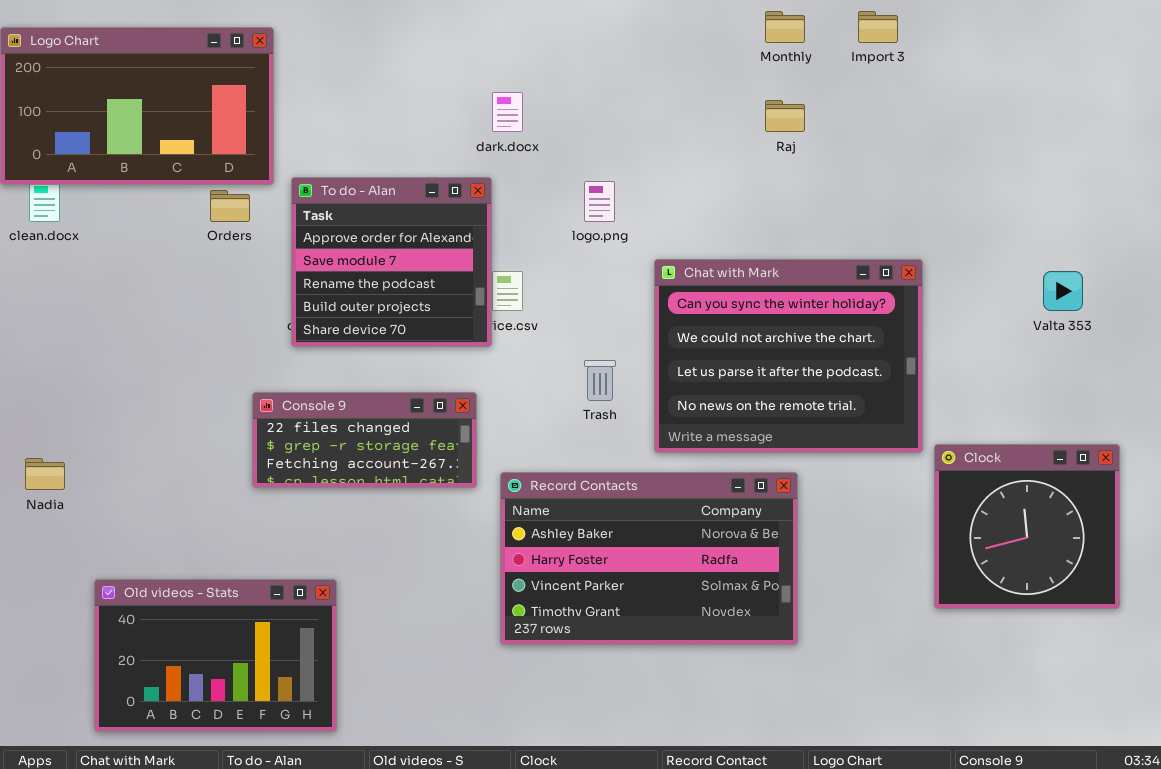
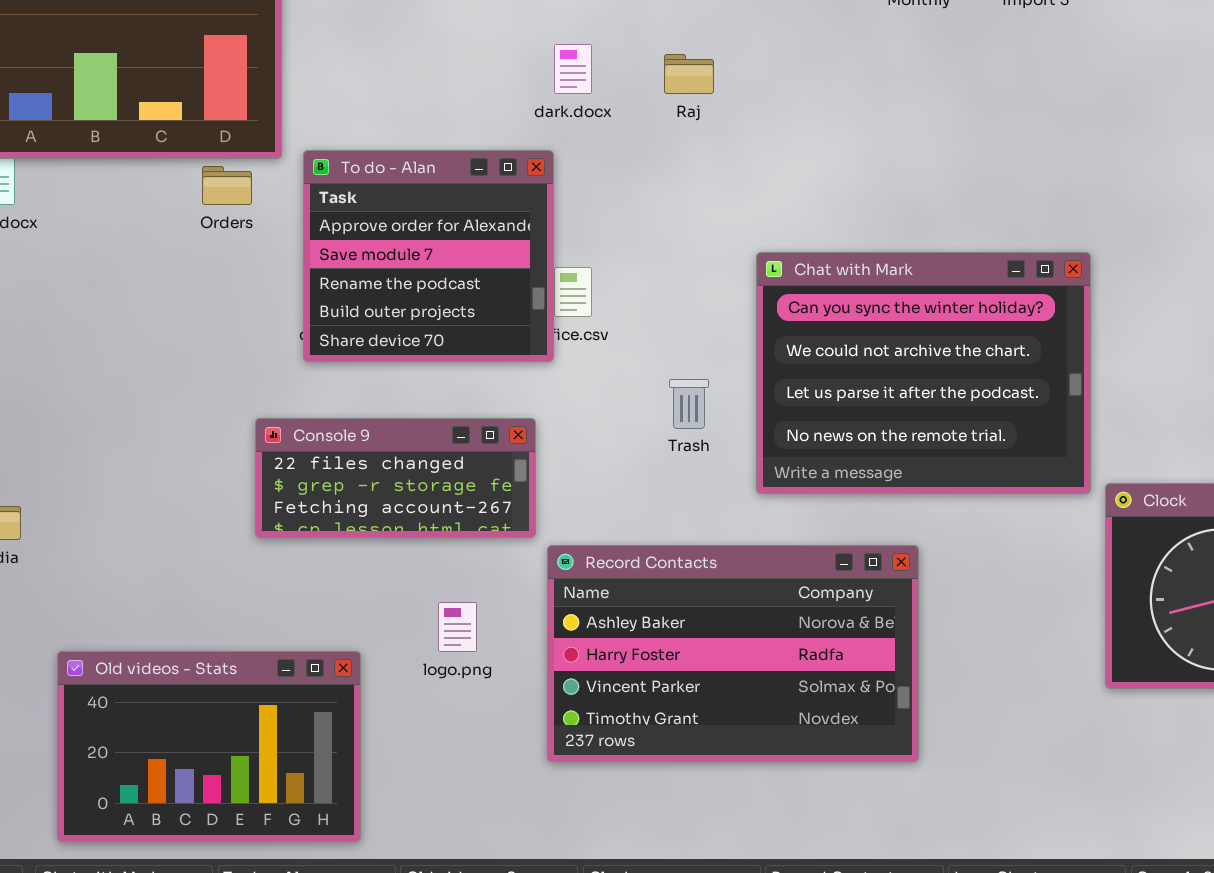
Raj: [765,100,805,132] -> [664,54,714,94], moved
logo.png: [584,181,615,222] -> [438,602,477,652], moved
Record Contacts: [500,472,798,645] -> [547,545,919,762], moved

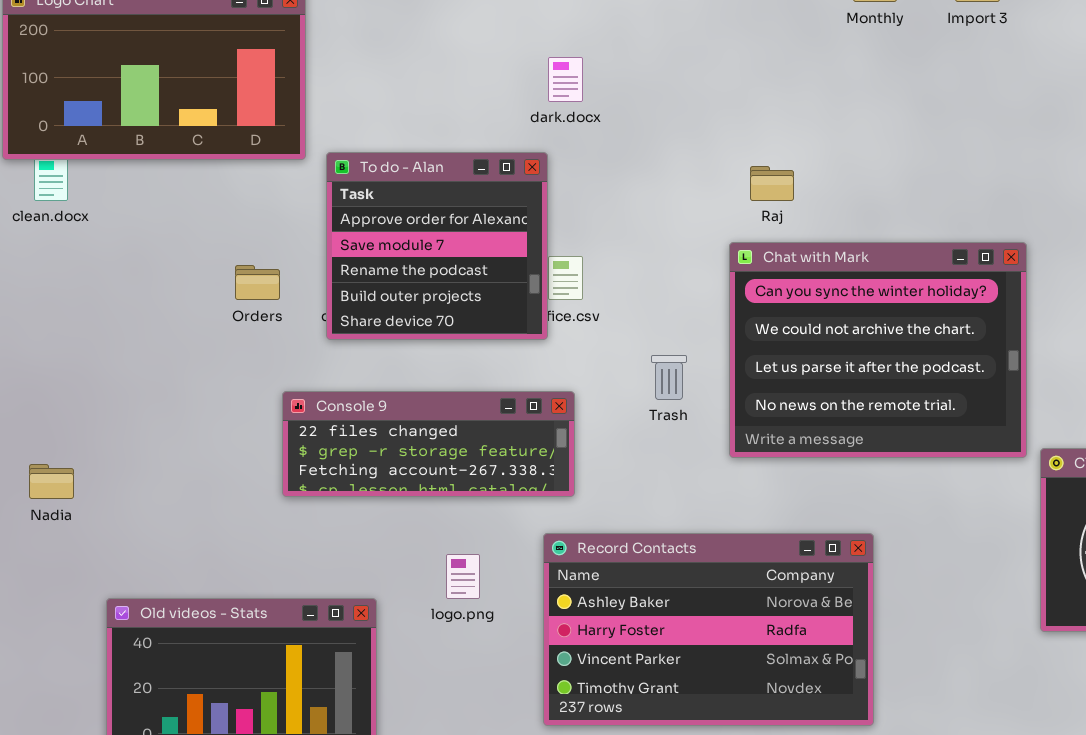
Raj: [664,54,714,94] -> [750,166,794,201], moved
Orders: [202,166,252,205] -> [235,265,280,300], moved
Console 9: [255,418,536,538] -> [282,391,575,497], resized
Record Contacts: [547,545,919,762] -> [543,533,874,726], moved

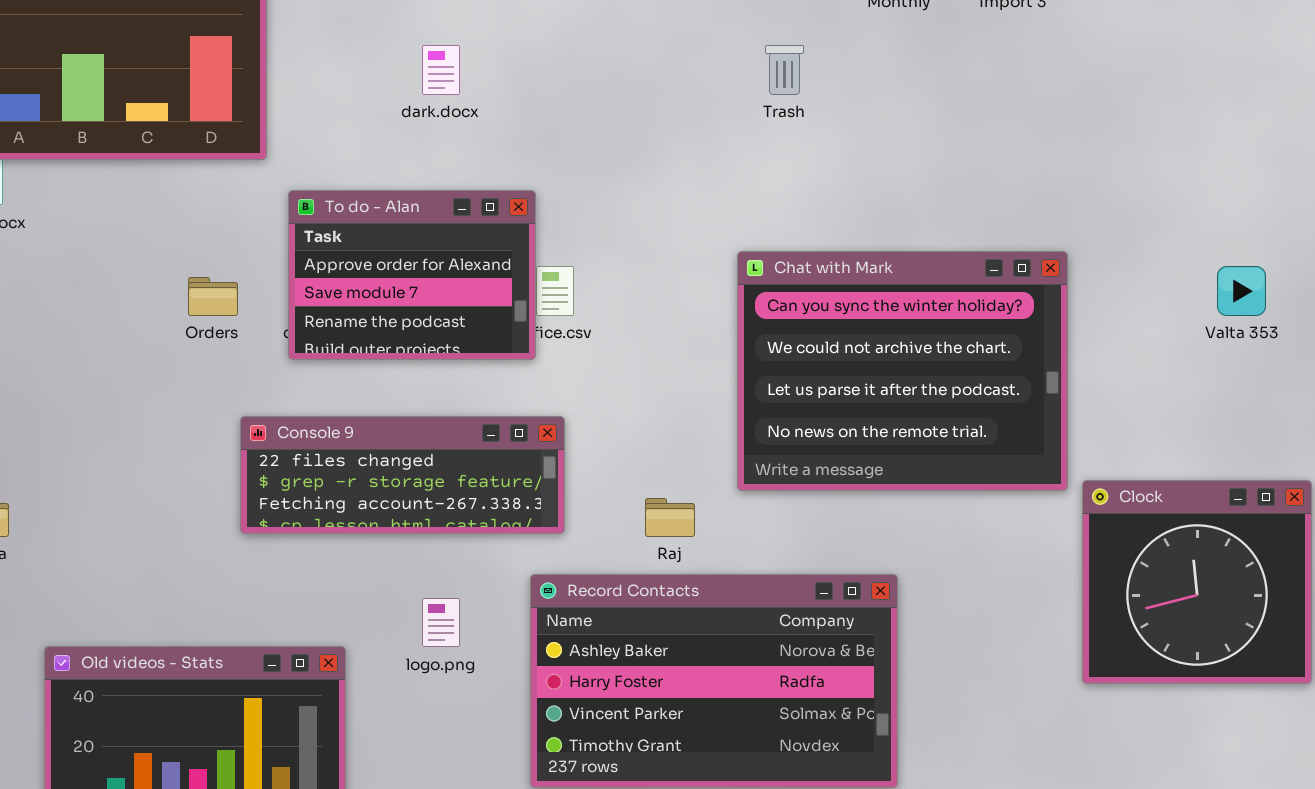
dark.docx: [548,57,583,102] -> [422,45,460,95], moved
To do - Alan: [326,152,548,340] -> [288,190,536,360], resized
Raj: [750,166,794,201] -> [645,498,695,537], moved
Trash: [651,355,687,400] -> [765,45,804,95], moved

